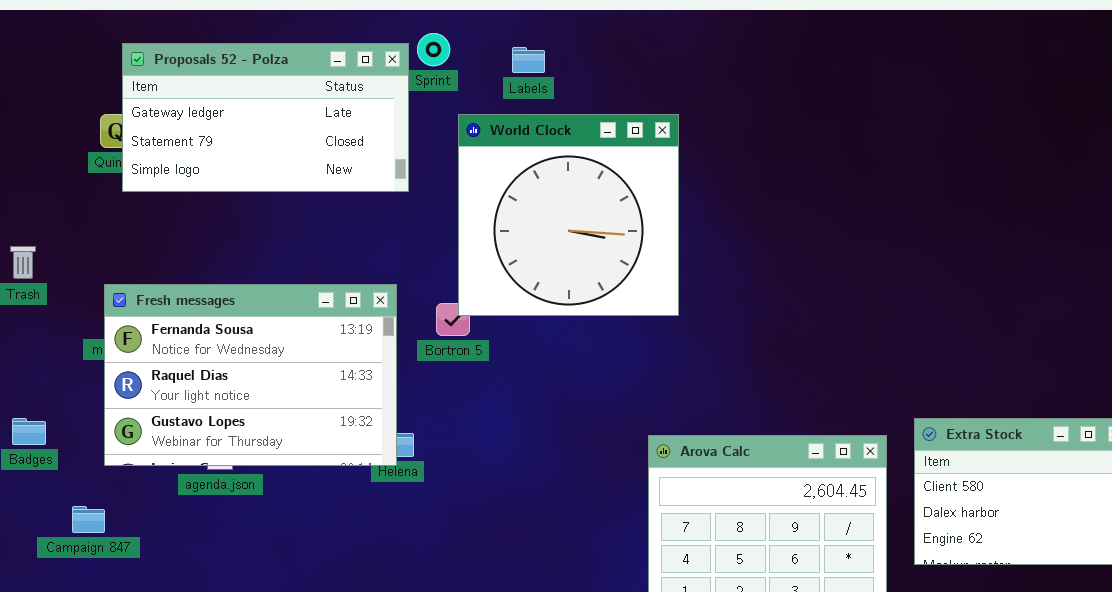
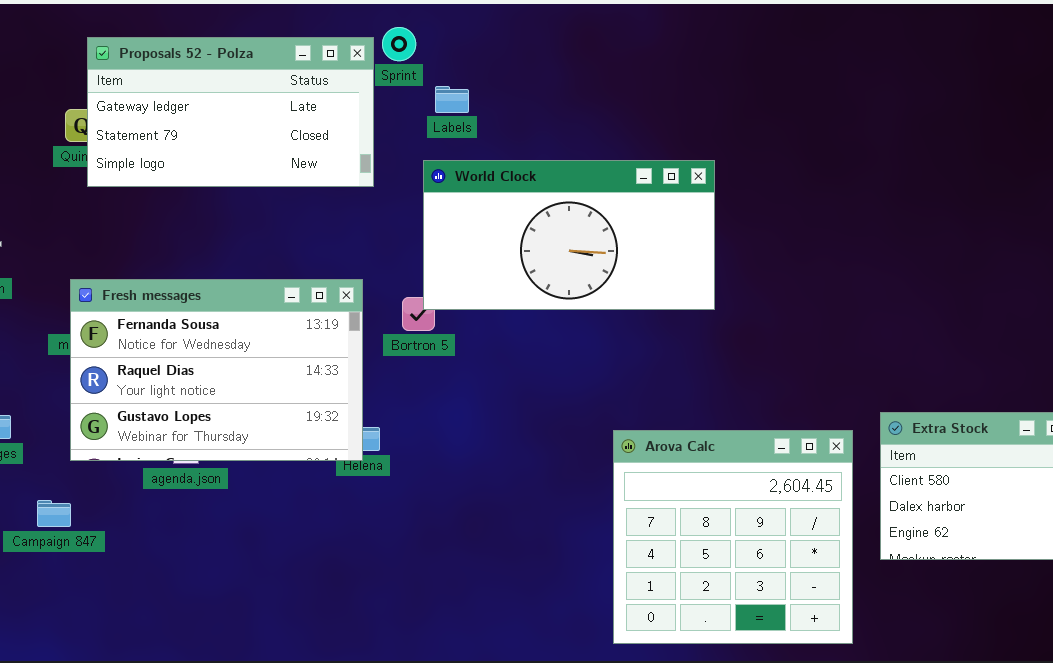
Labels: [512,47,545,73] -> [435,86,469,113], moved
World Clock: [458,114,679,316] -> [423,160,715,310], resized

